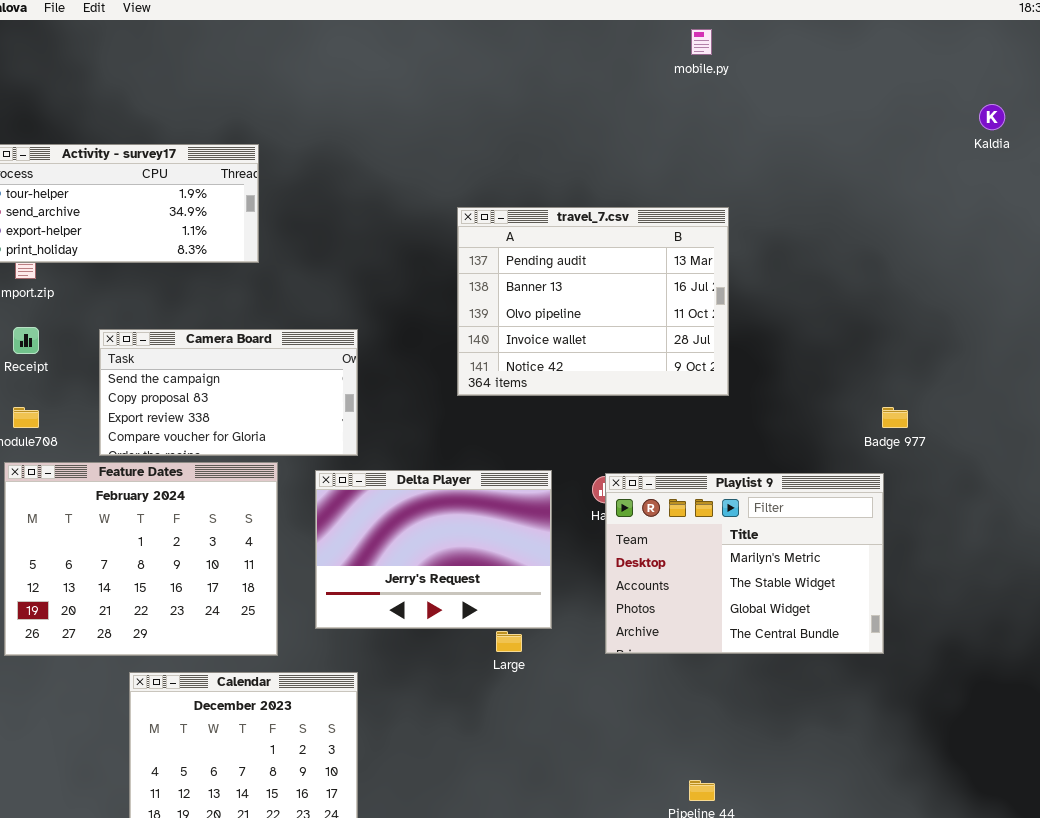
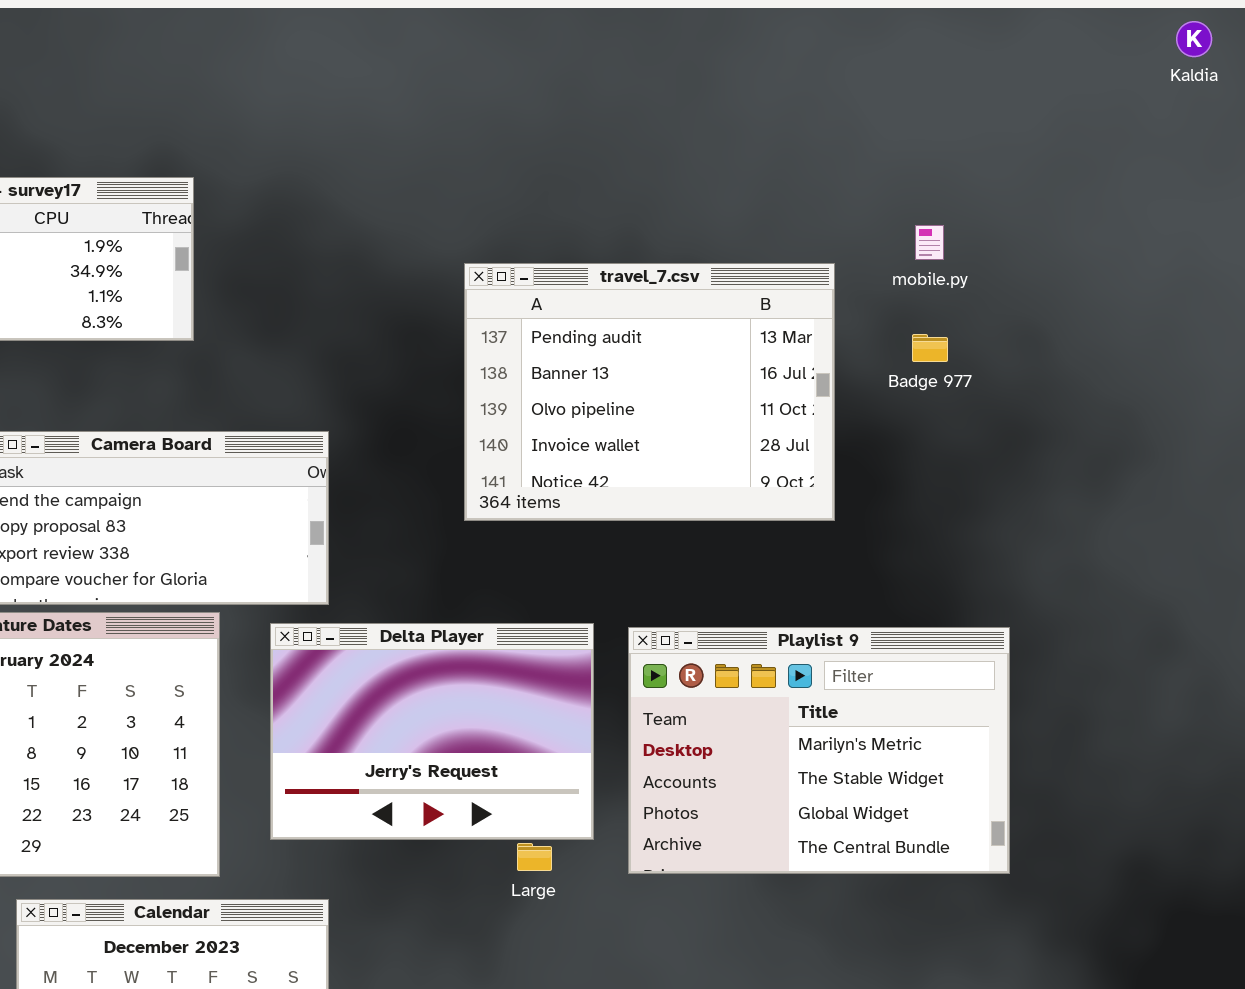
mobile.py: [691,29,712,55] -> [915,225,944,260], moved
Kaldia: [979,104,1005,130] -> [1176,21,1212,57], moved
Badge 977: [882,407,908,428] -> [912,334,948,362], moved
Playlist 9: [605,473,884,654] -> [628,627,1010,874], moved

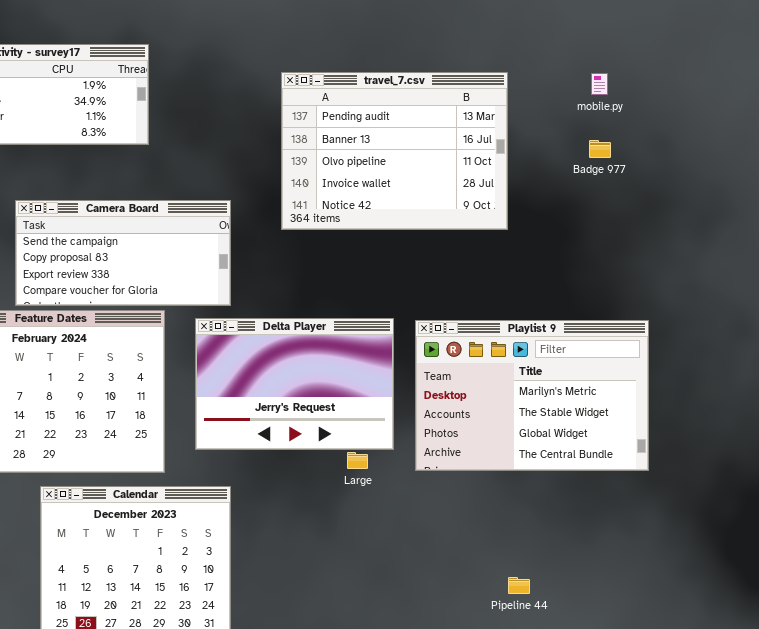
travel_7.csv: [464,263,835,521] -> [281,72,508,230], moved

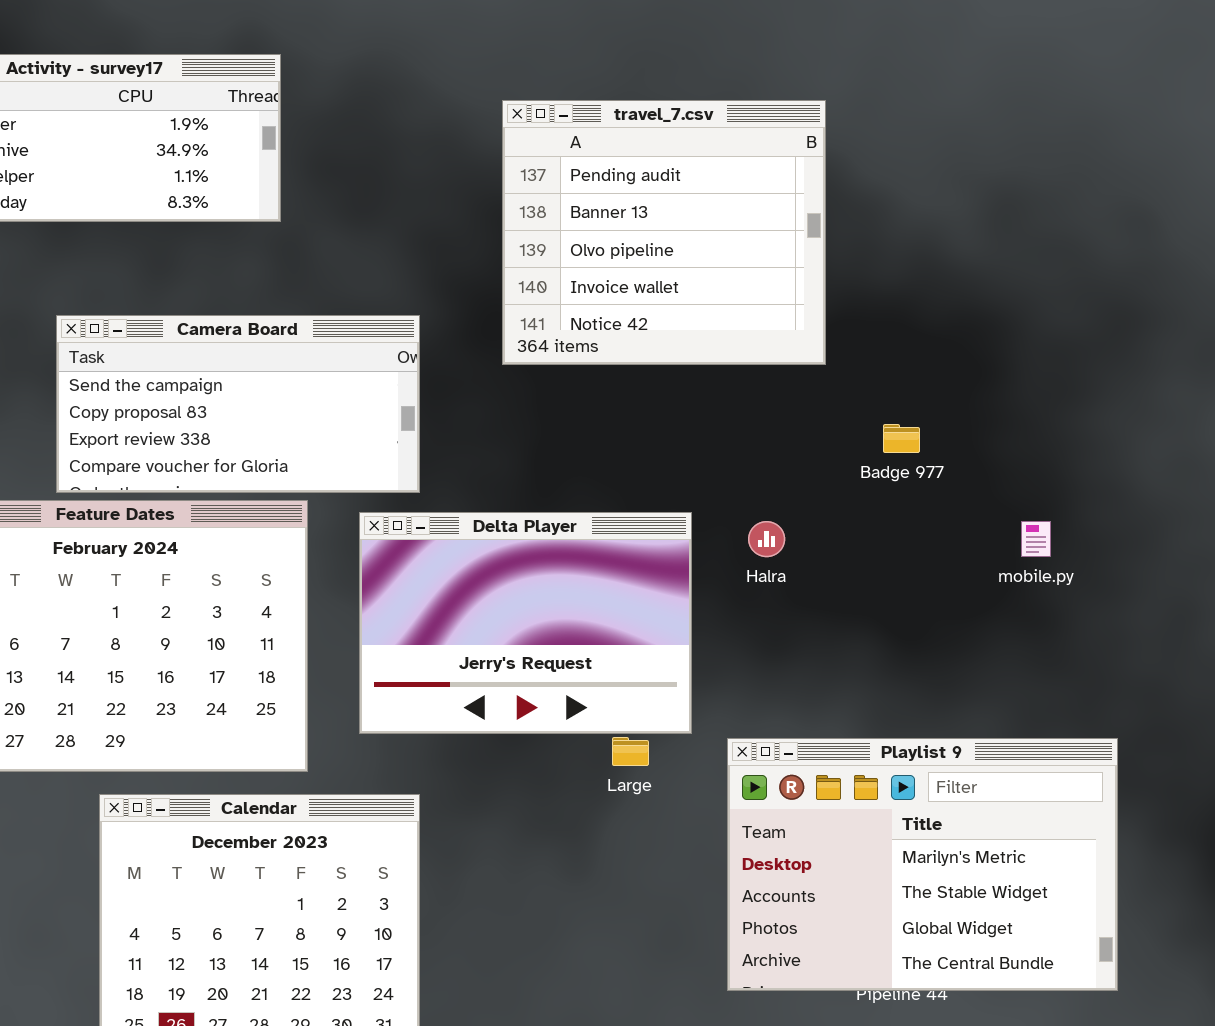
travel_7.csv: [281,72,508,230] -> [502,100,826,365], resized
mobile.py: [591,73,608,95] -> [1021,521,1051,557], moved
Badge 977: [589,140,611,158] -> [883,424,920,453], moved
Playlist 9: [415,320,649,471] -> [727,738,1118,991], moved

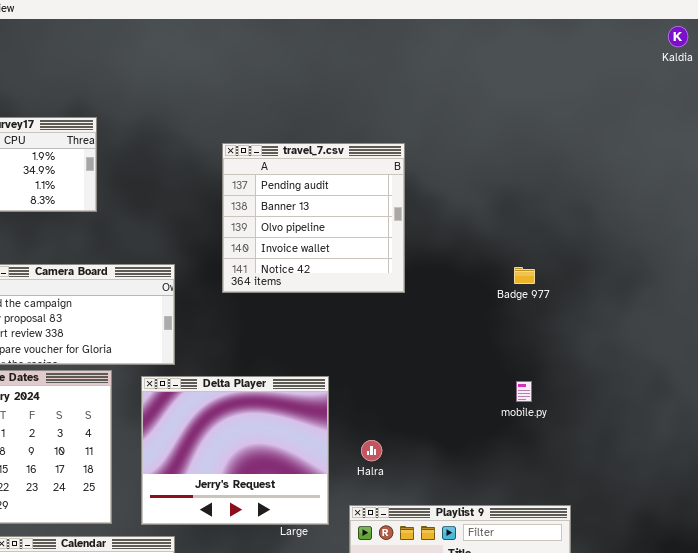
Badge 977: [883,424,920,453] -> [514,267,535,284], moved
Delta Player: [359,512,692,734] -> [141,376,329,525], resized
Halra: [748,521,785,557] -> [361,440,382,461], moved

